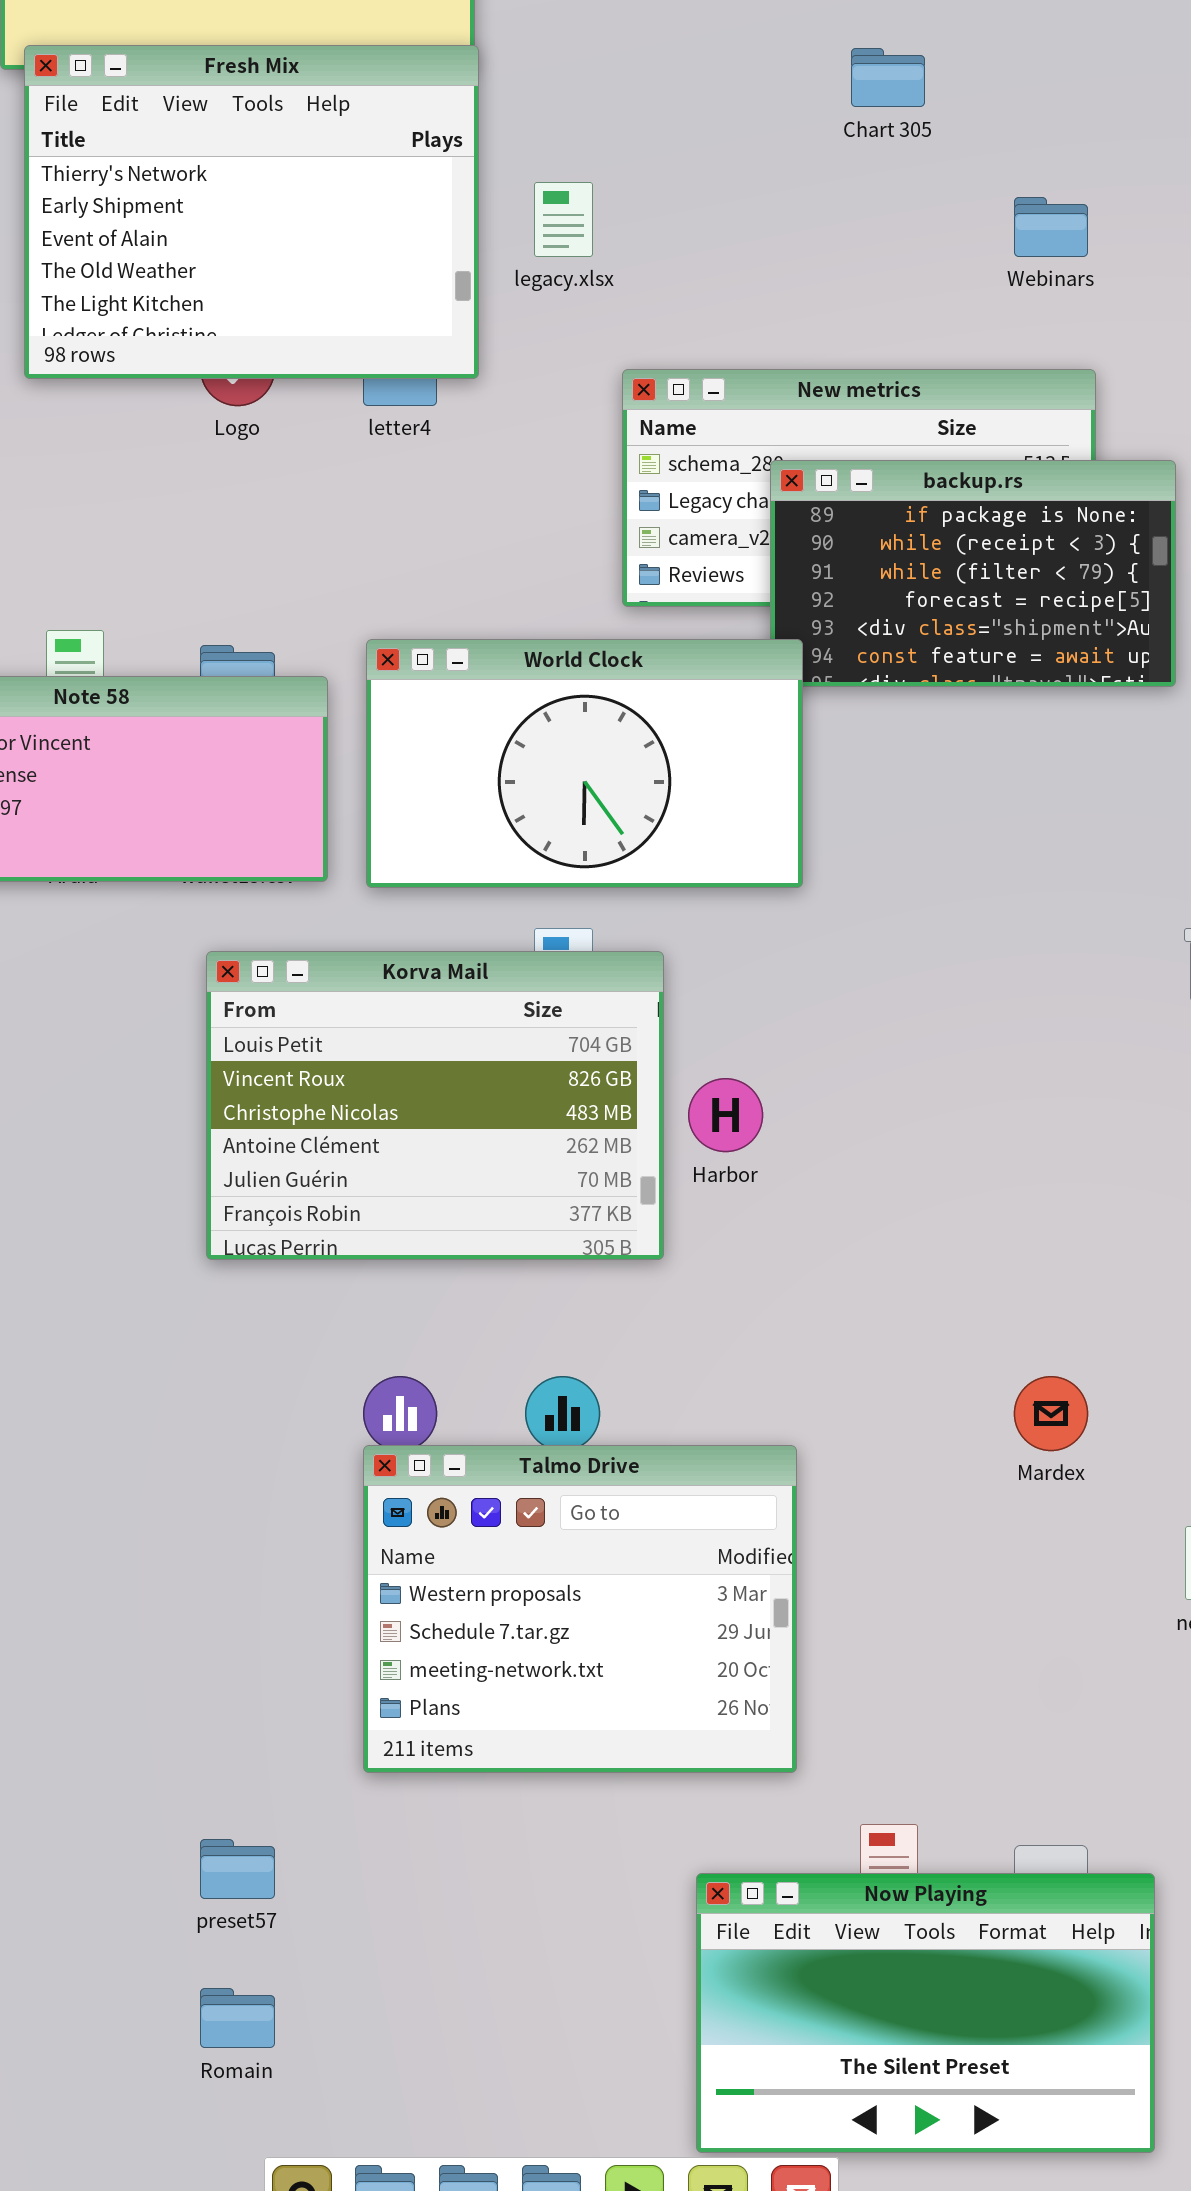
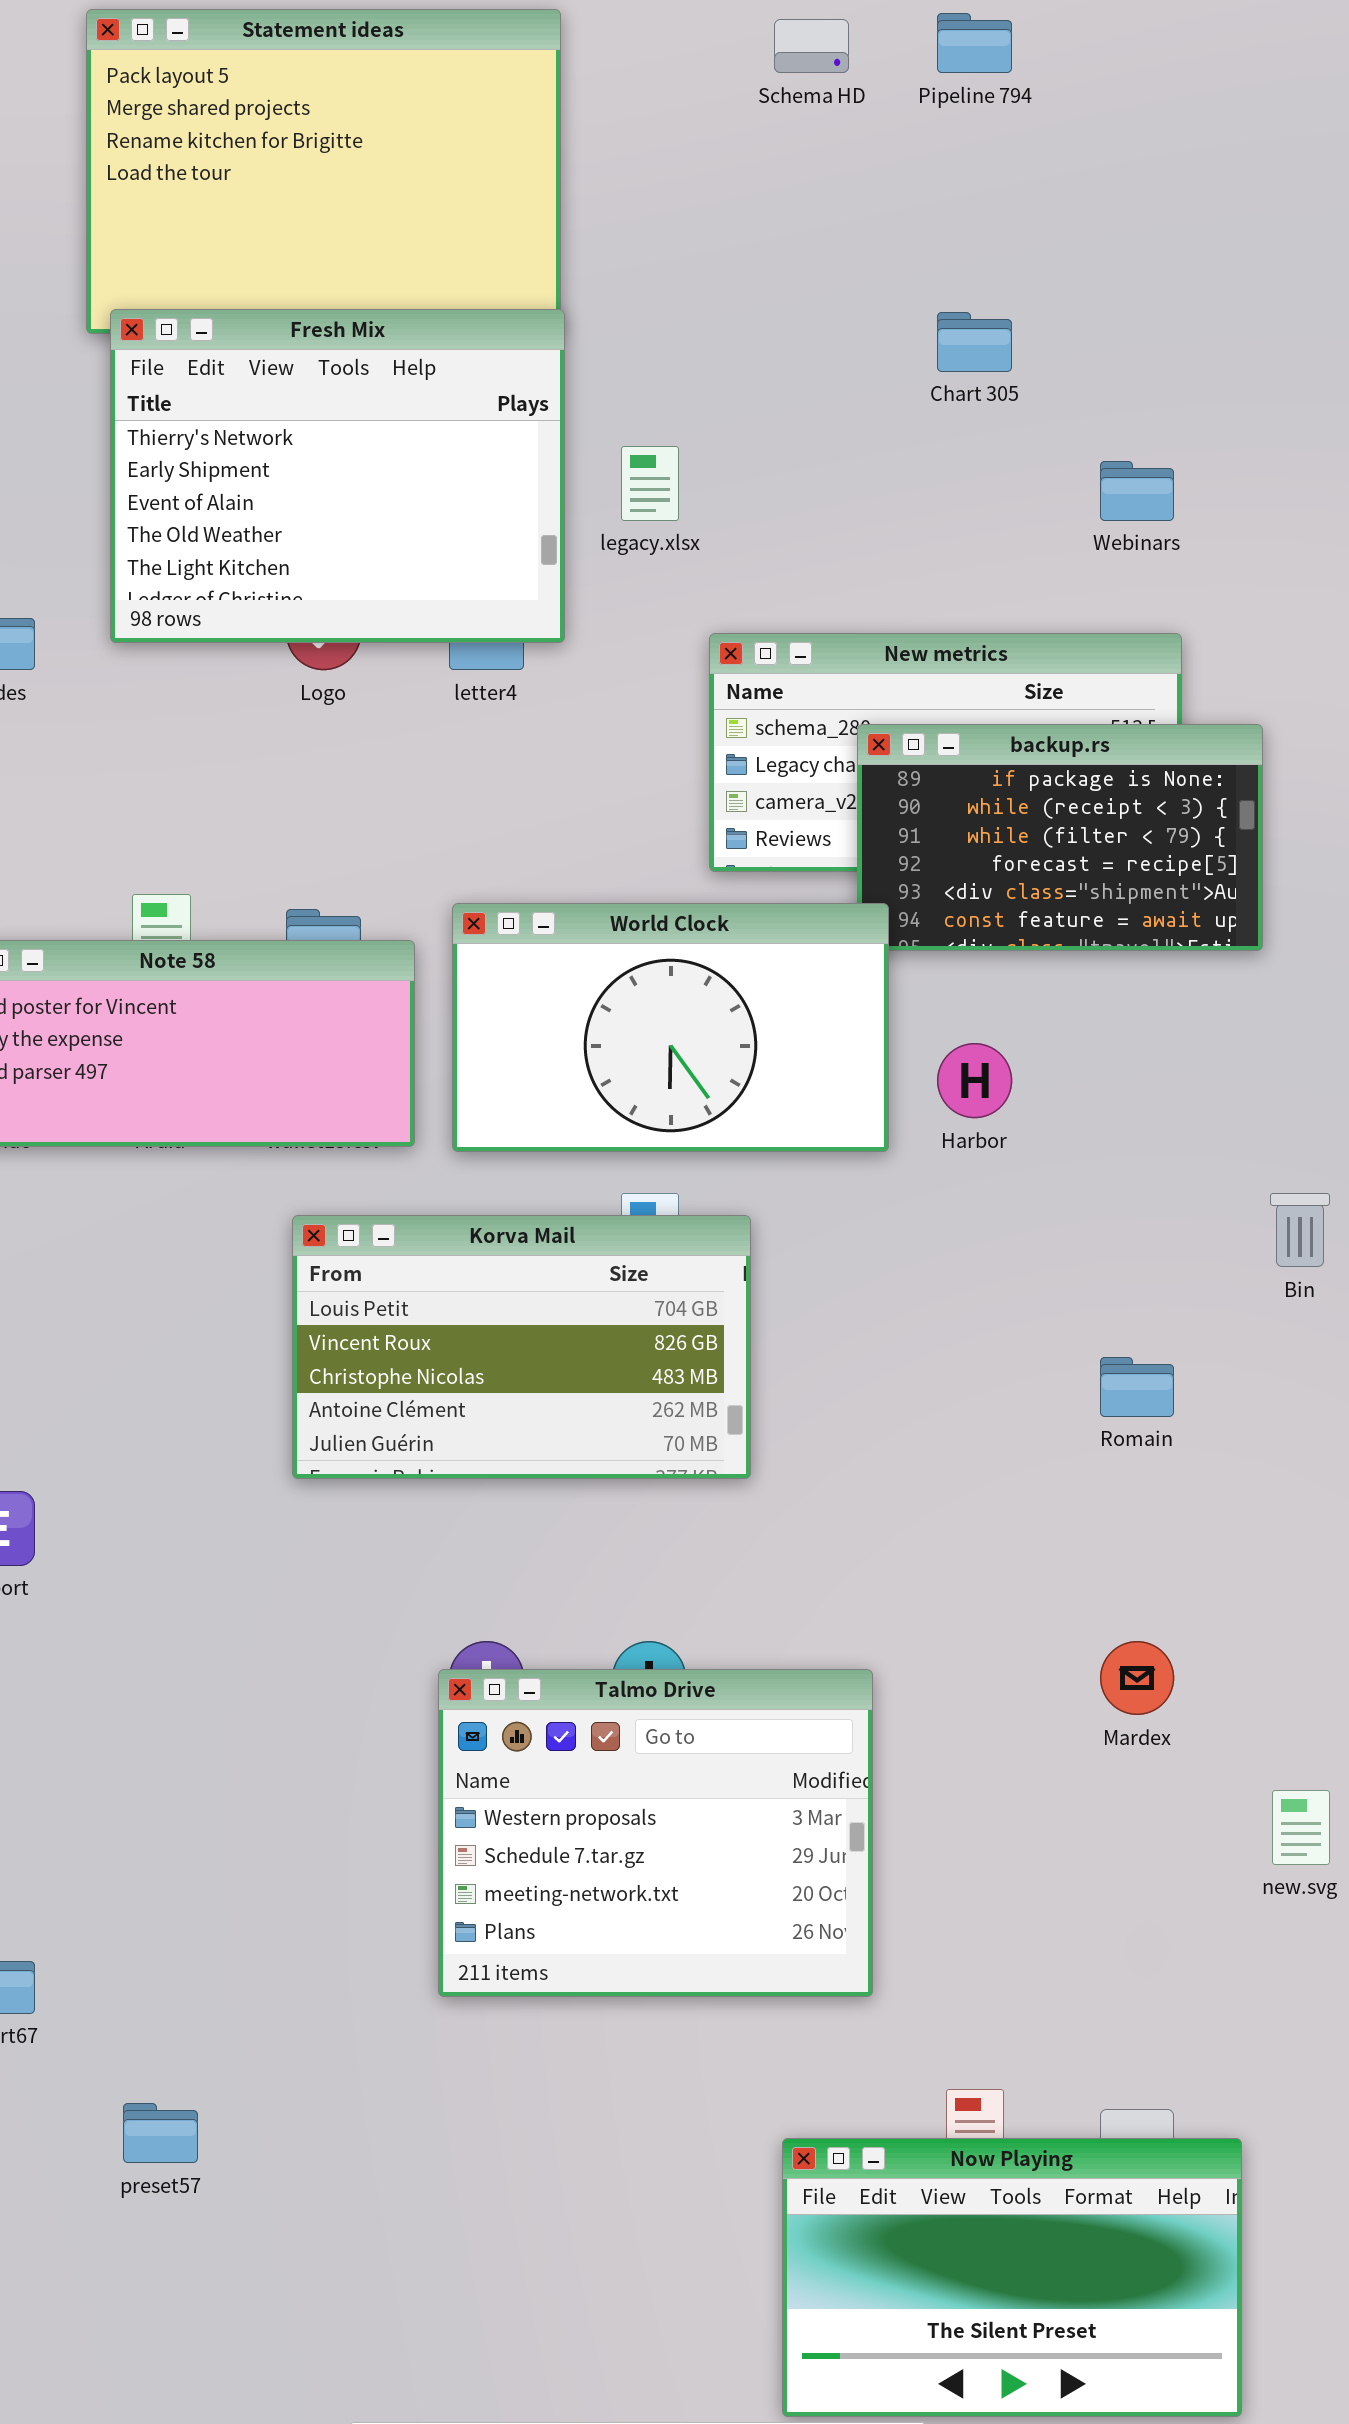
Korva Mail: [206,951,664,1260] -> [292,1215,751,1479], resized
Harbor: [688,1078,763,1152] -> [937,1043,1012,1118], moved
Talmo Drive: [363,1445,797,1773] -> [438,1669,873,1997], moved
preset57: [200,1839,275,1899] -> [123,2103,198,2163], moved
Romain: [200,1988,275,2048] -> [1100,1357,1174,1417], moved

